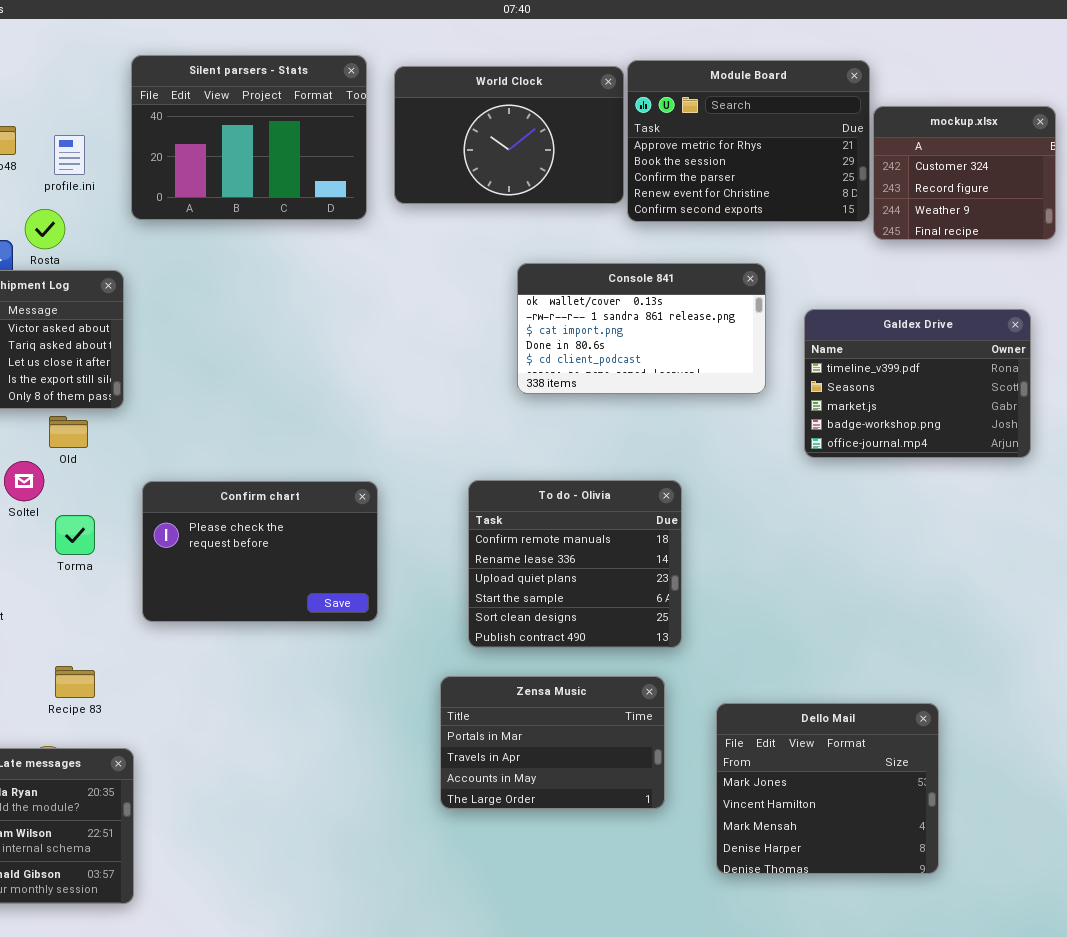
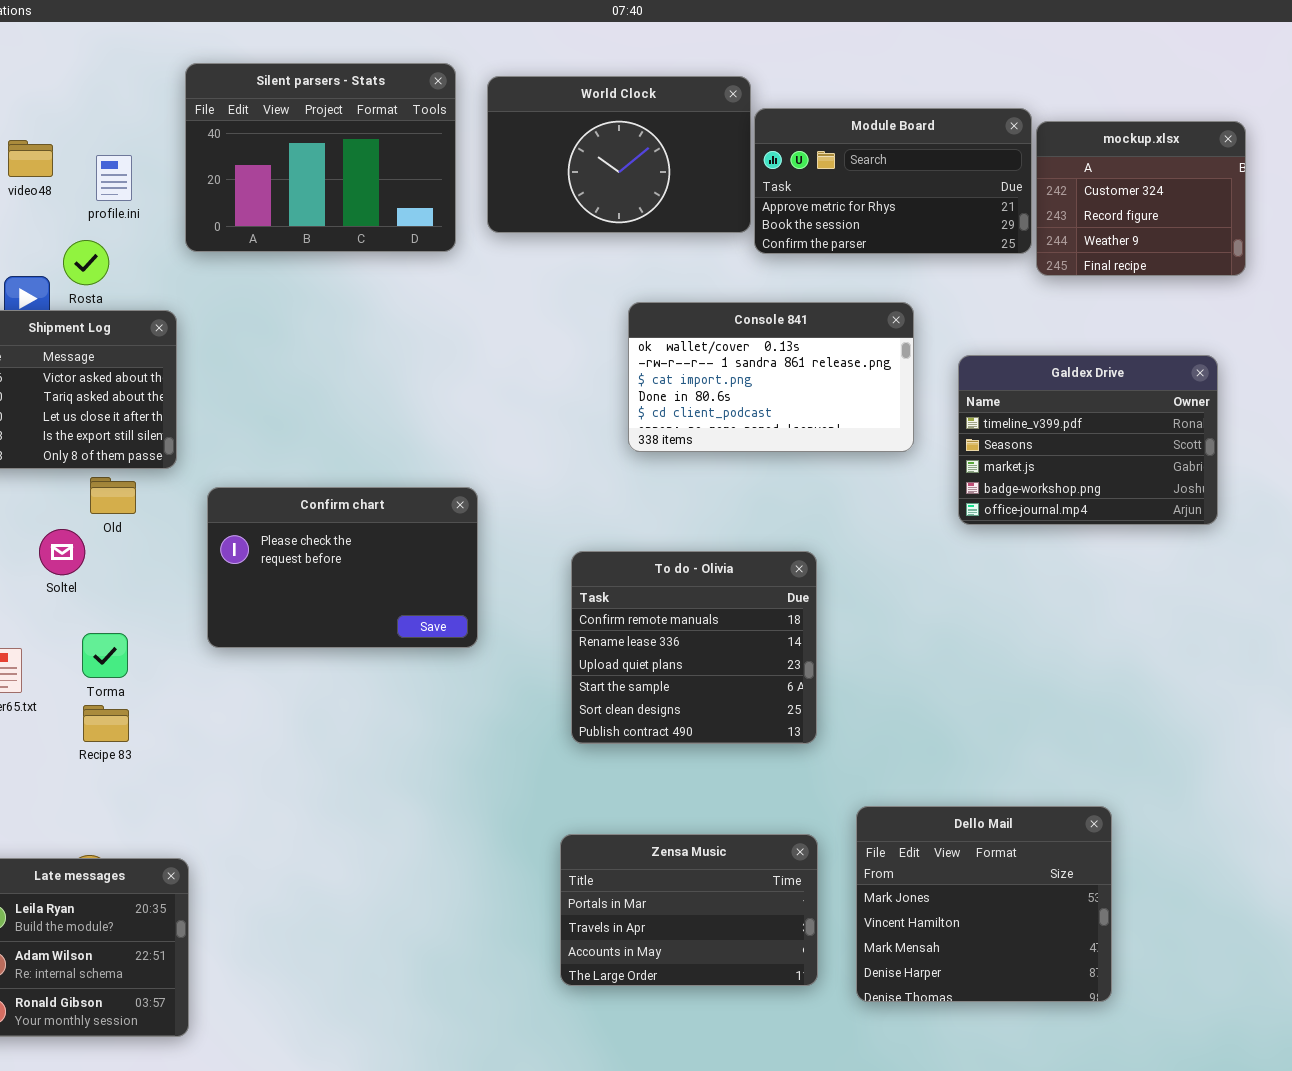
Module Board: [627,60,870,222] -> [754,108,1032,254], resized
Confirm chart: [142,481,378,622] -> [207,487,478,648], moved
Torma: [55,515,95,555] -> [82,633,128,678], moved
Recipe 83: [55,666,95,698] -> [83,705,129,742], moved
Zensa Music: [440,676,665,809] -> [560,834,818,986], moved

